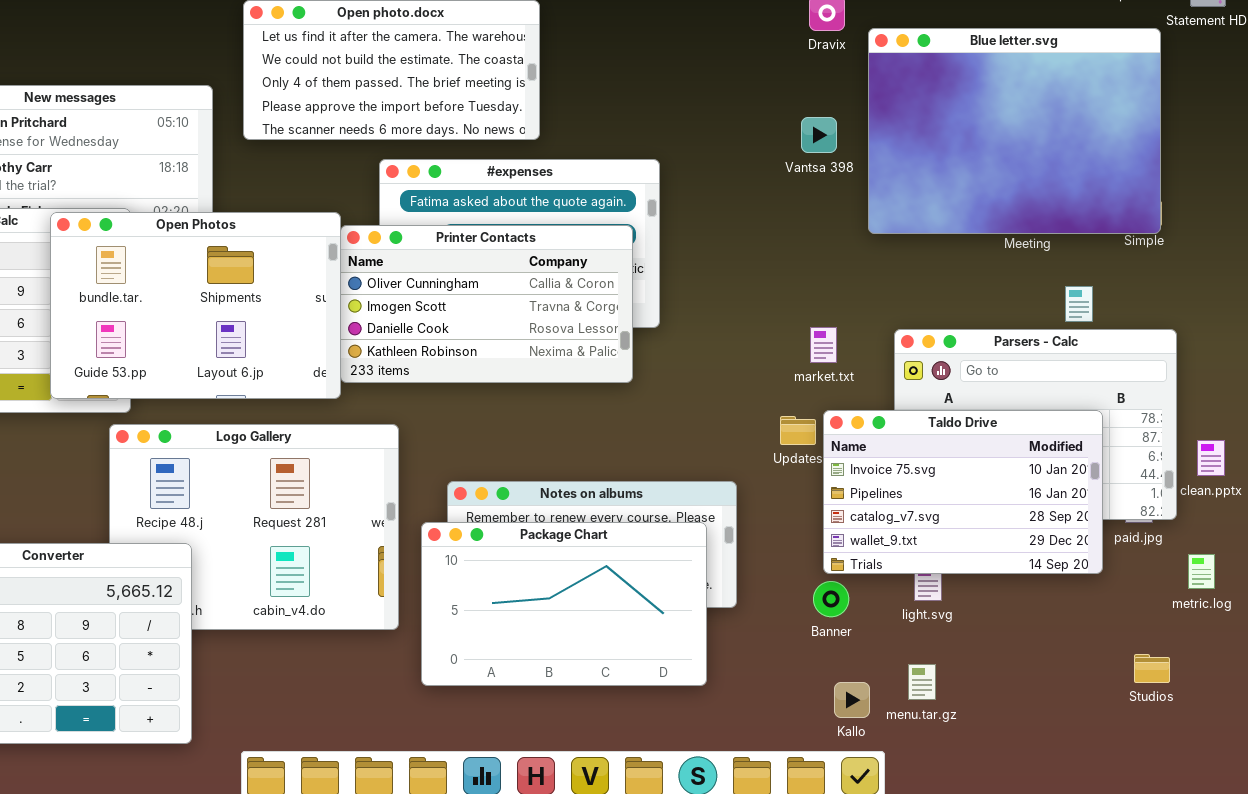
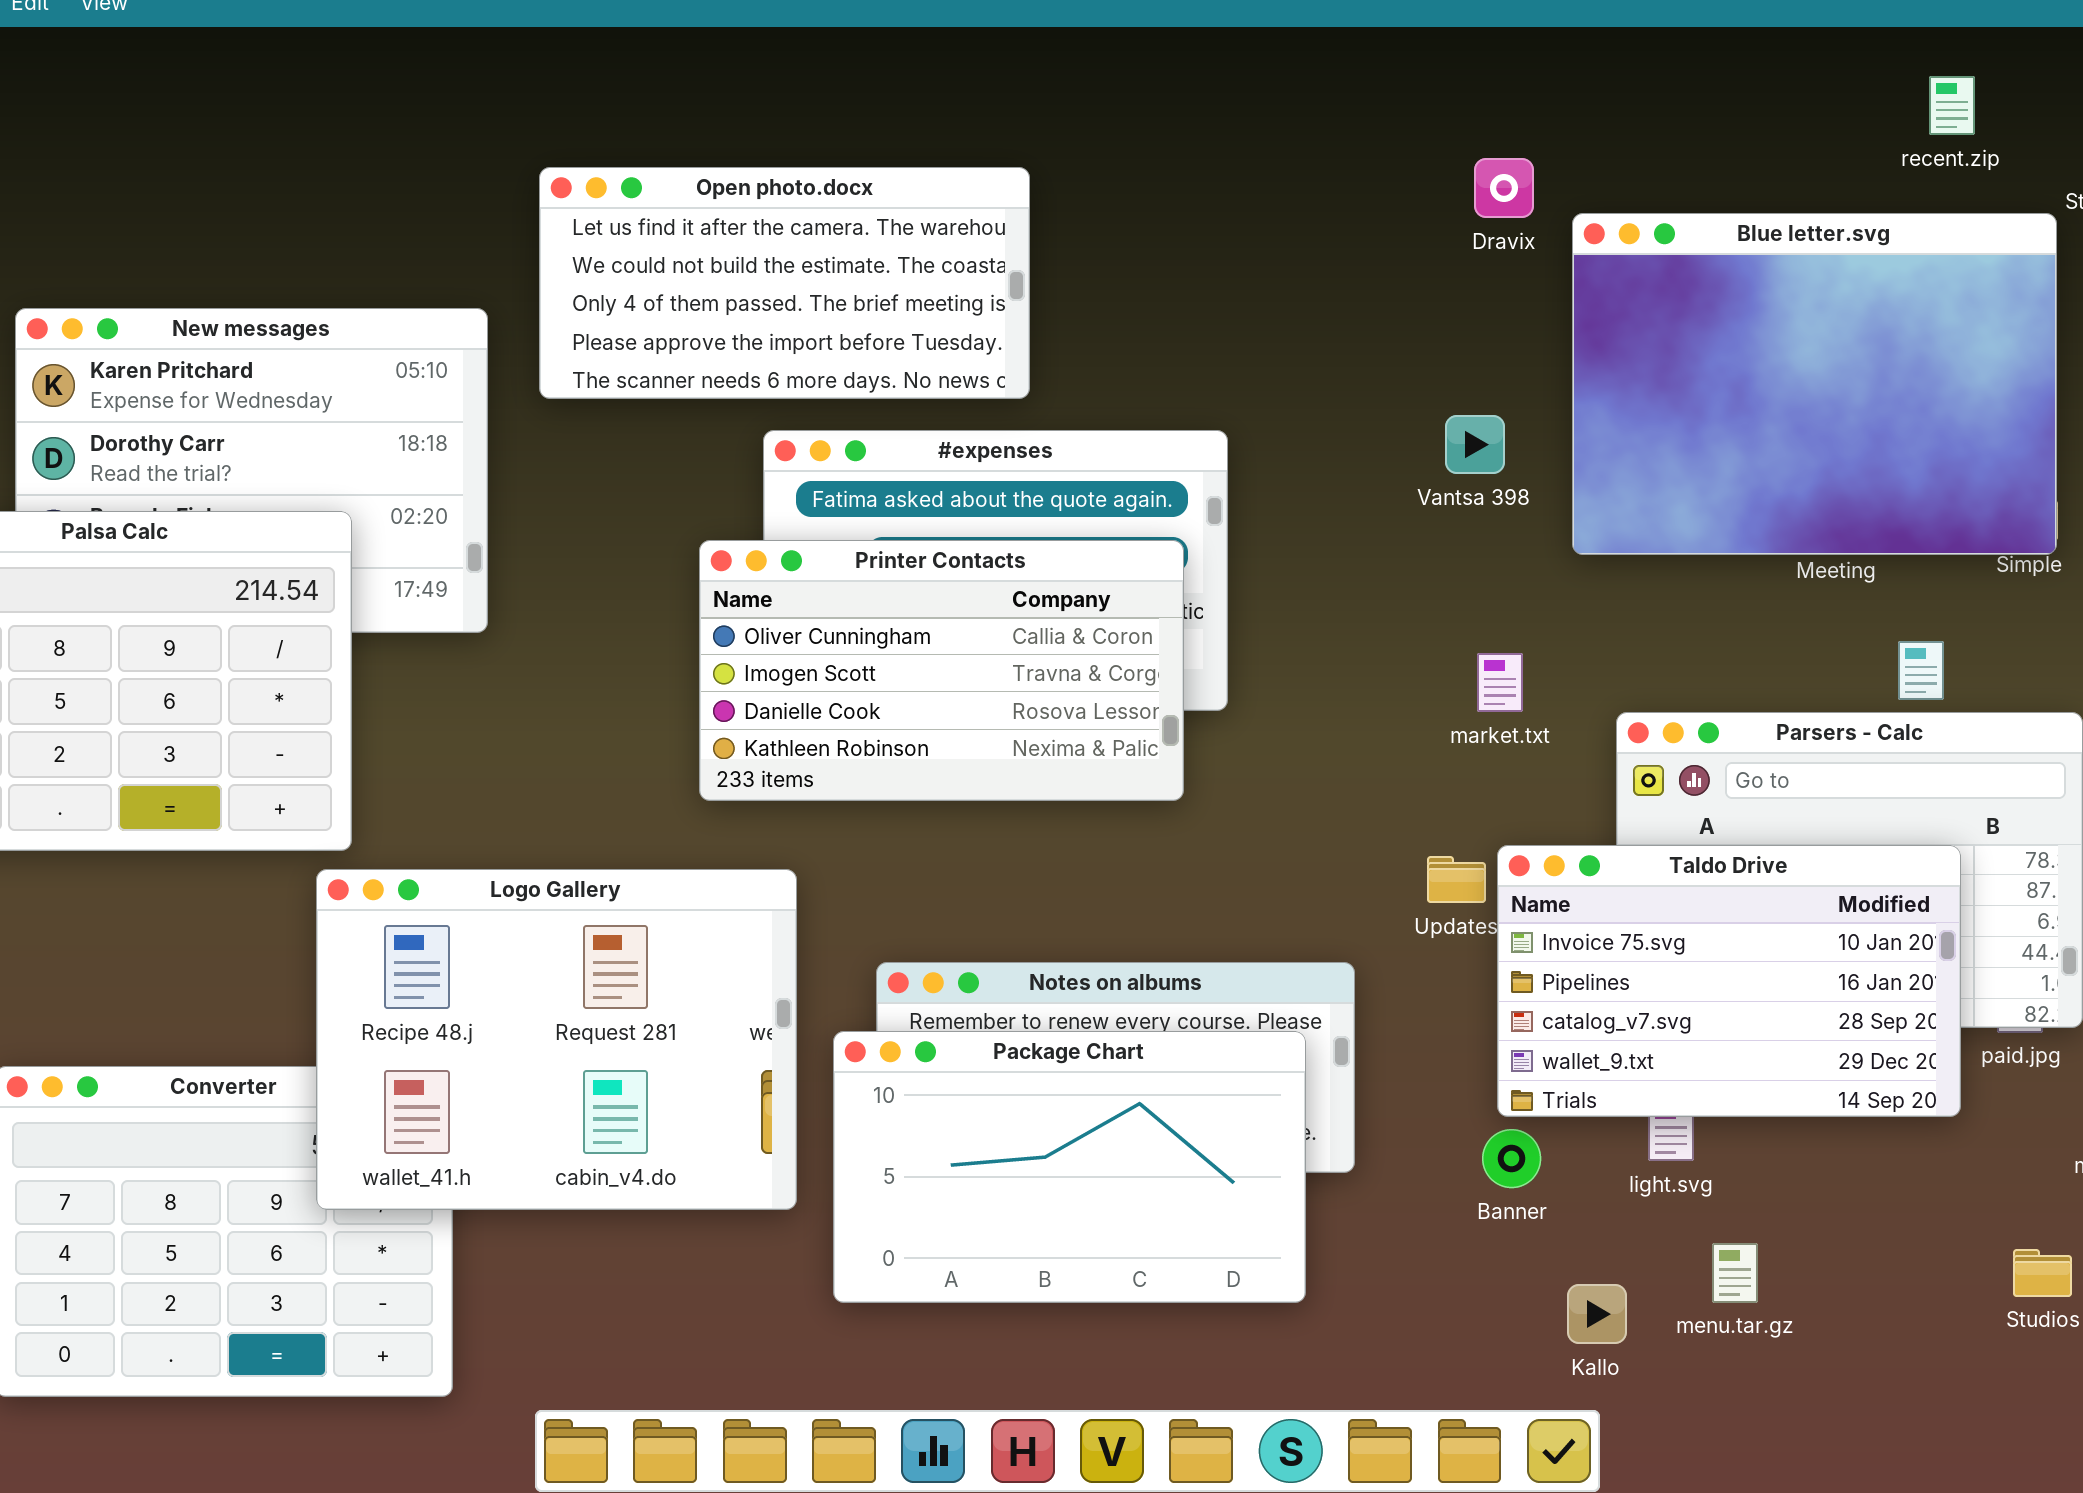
Vantsa 398: [801,117,837,153] -> [1445,415,1505,474], moved
Open Photos: [50,212,341,399] -> none, closed
market.txt: [810,327,837,363] -> [1477,653,1523,712], moved
Logo Gallery: [109,424,399,630] -> [316,869,797,1210], raised
menu.tar.gz: [908,664,936,700] -> [1712,1243,1758,1303], moved
Kallo: [834,682,870,718] -> [1567,1284,1627,1344], moved

